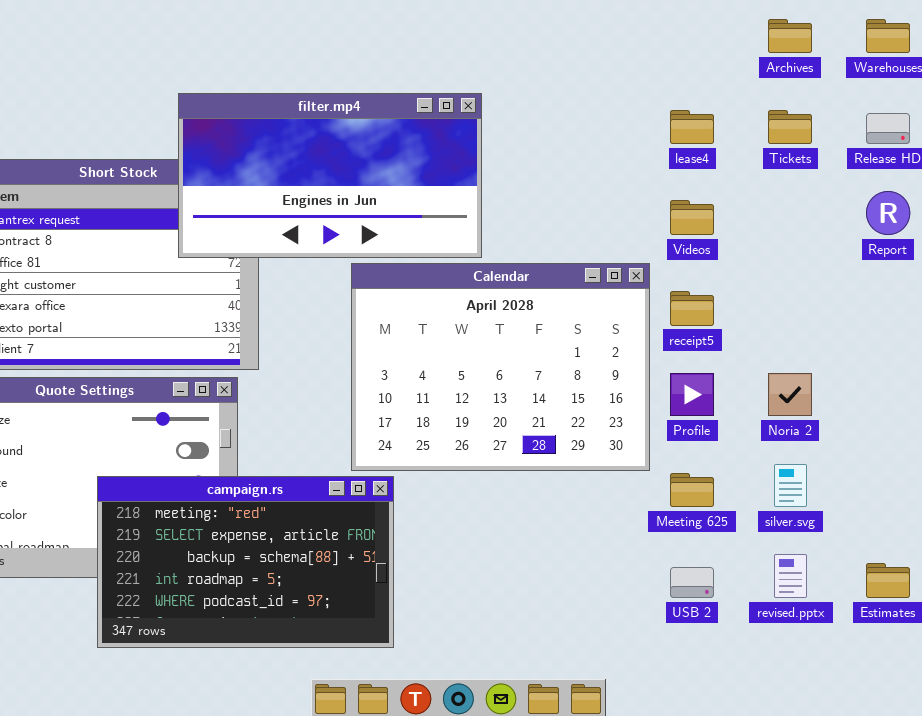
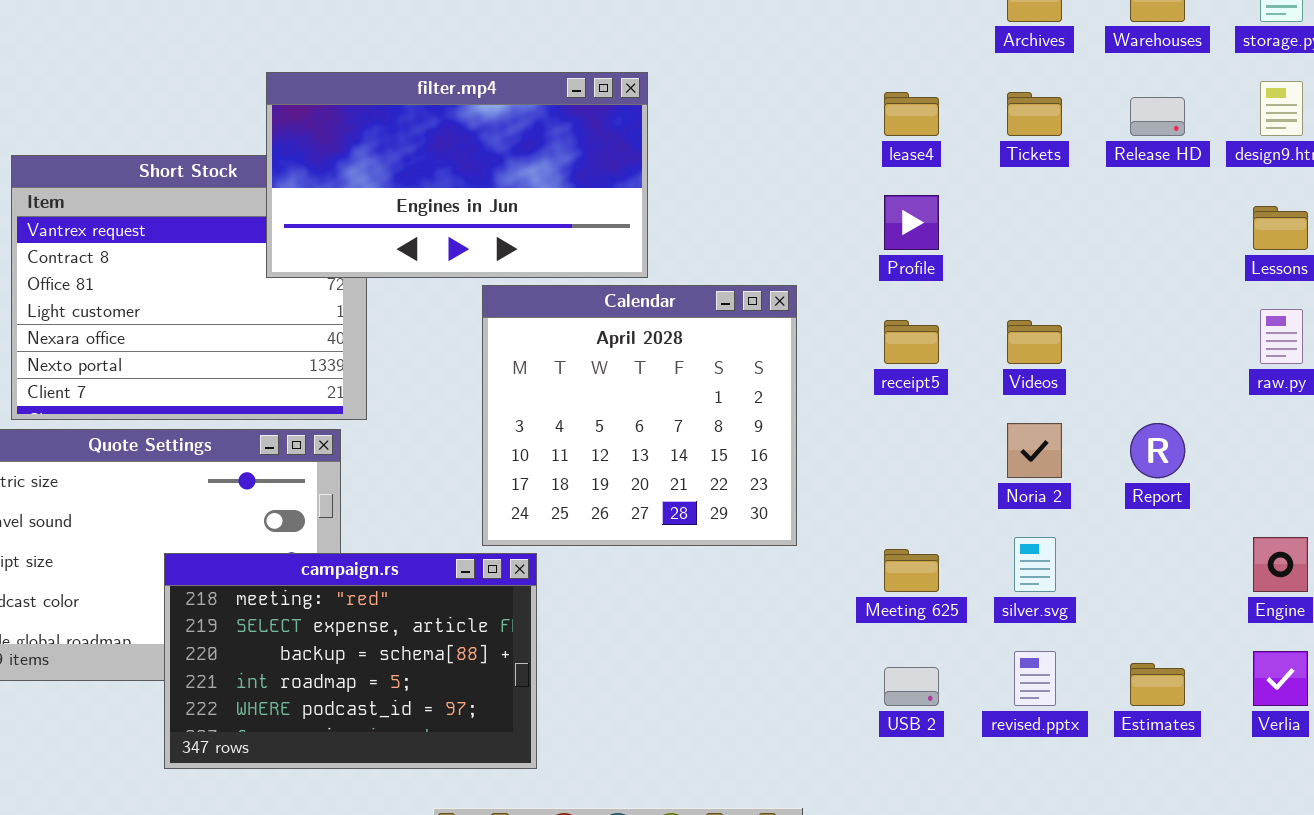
Report: [866,191,910,235] -> [1130,423,1185,478], moved
Videos: [670,200,714,235] -> [1007,320,1062,364], moved
Calendar: [351,263,650,471] -> [482,285,797,546], resized
Profile: [670,373,714,416] -> [884,195,939,250], moved

